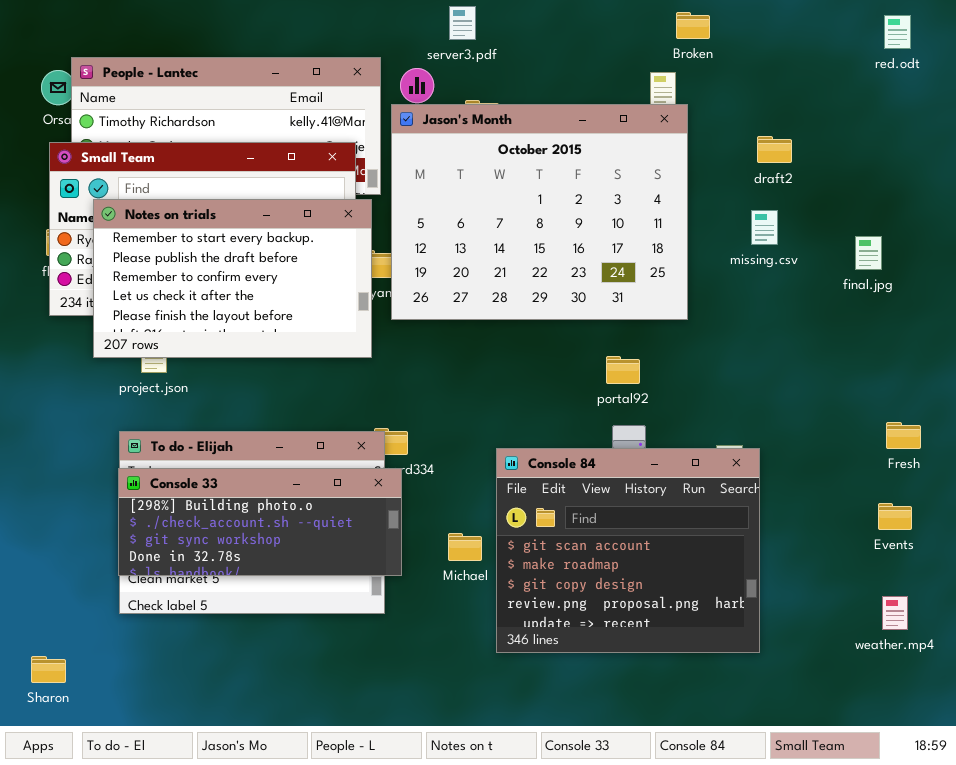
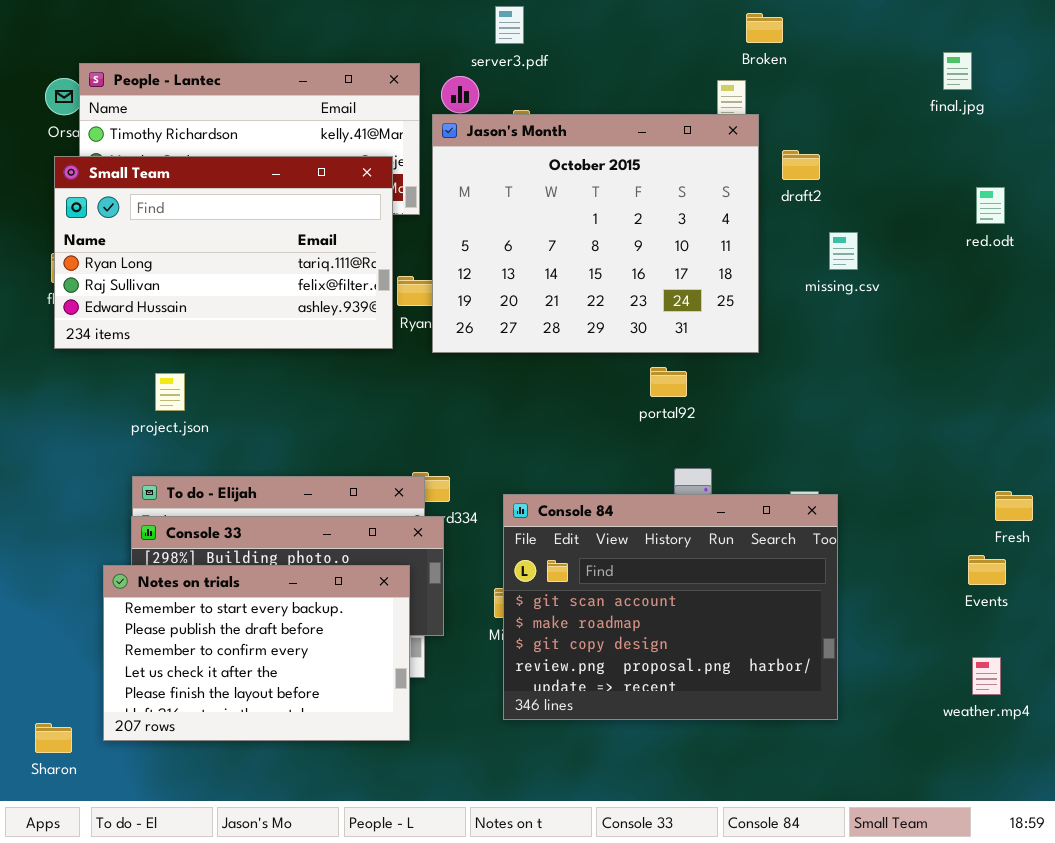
red.odt: [884,15,911,49] -> [976,187,1005,224], moved
draft2: [757,136,792,163] -> [782,150,820,180], moved
Notes on trials: [93,199,372,358] -> [103,565,410,741], moved
final.jpg: [855,236,882,270] -> [943,52,972,90], moved
portal92: [606,356,640,384] -> [650,367,687,397], moved
Fresh: [886,422,921,449] -> [995,491,1033,521], moved
Console 84: [496,448,760,653] -> [503,494,838,720], resized

